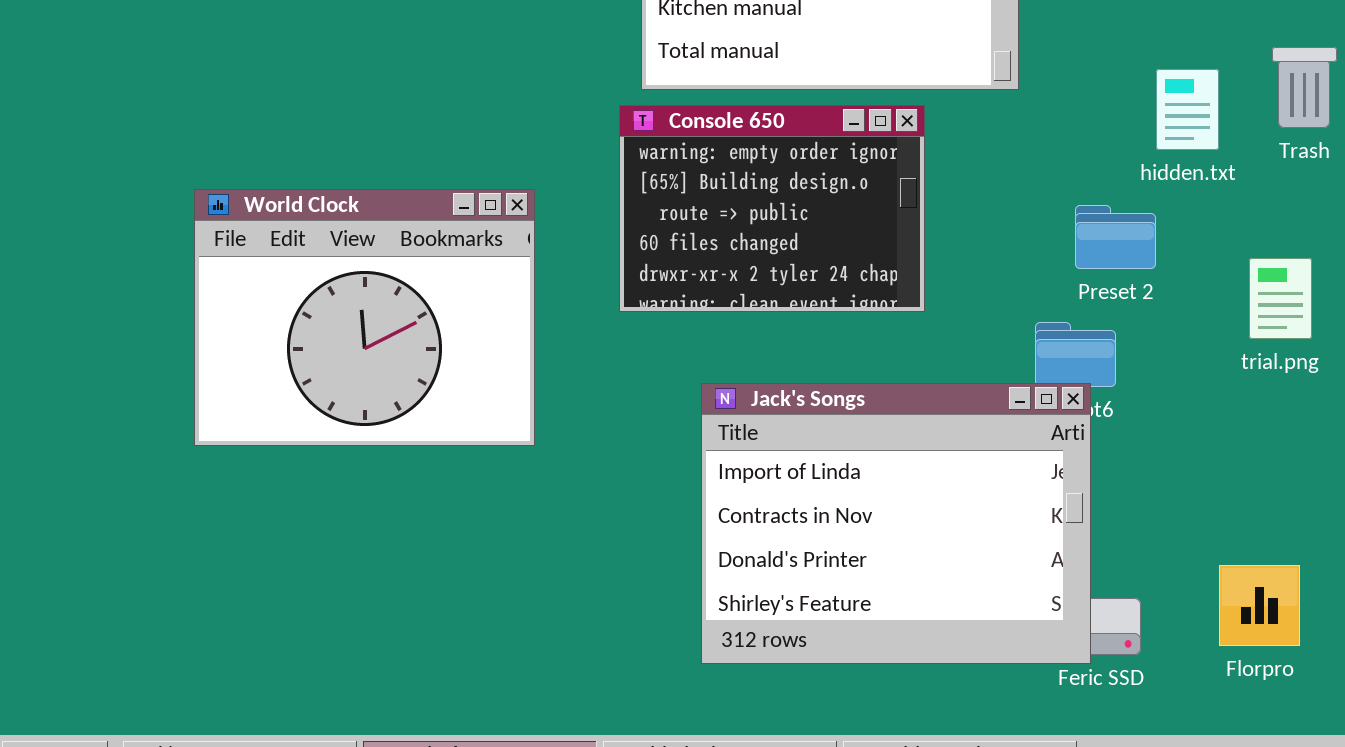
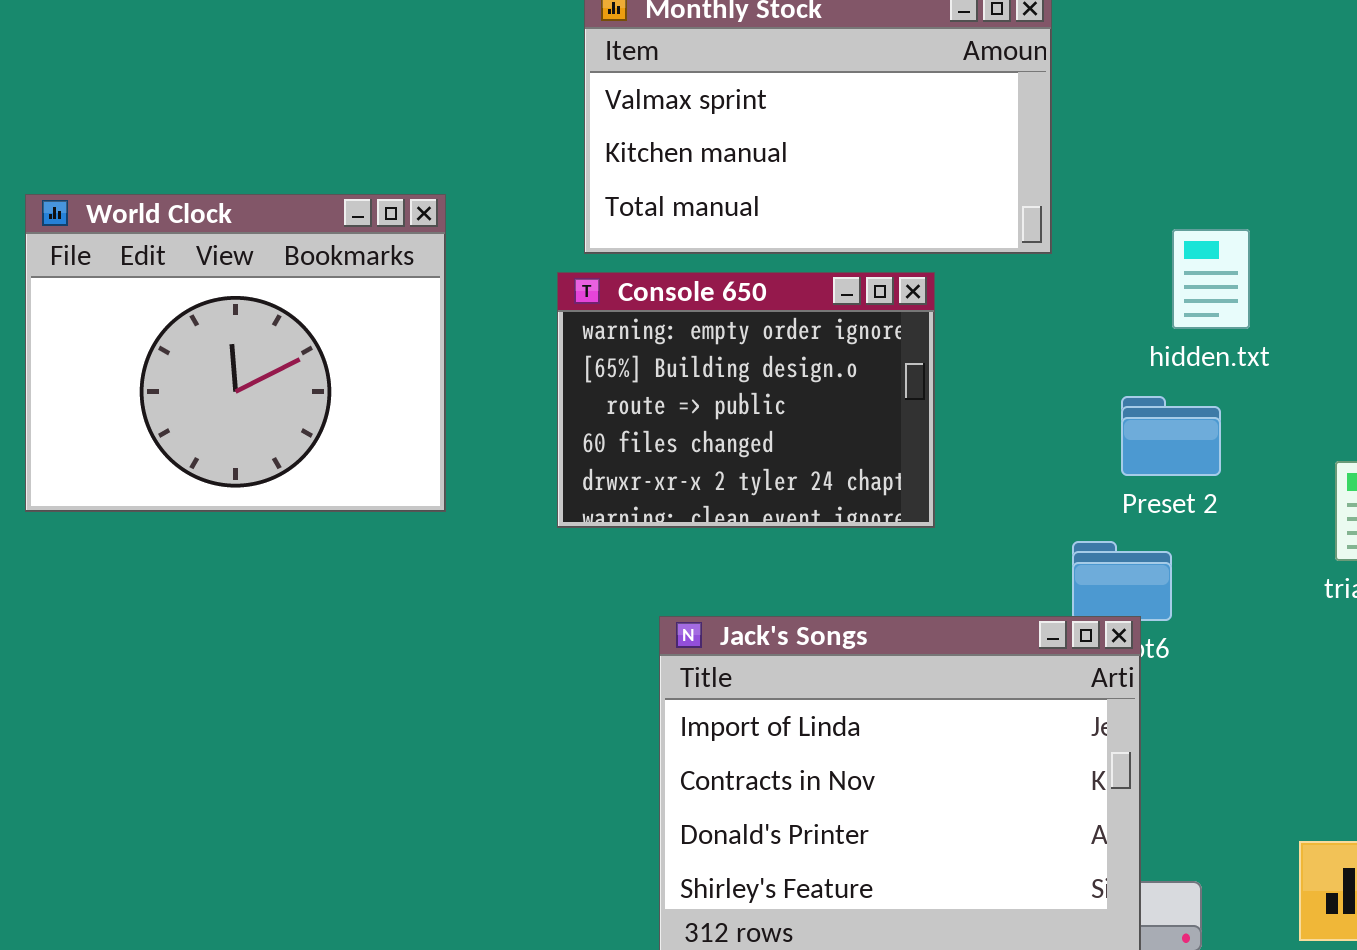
hidden.txt: [1156,69,1219,150] -> [1172,229,1250,329], moved
World Clock: [194,189,535,446] -> [25,194,446,512], moved

